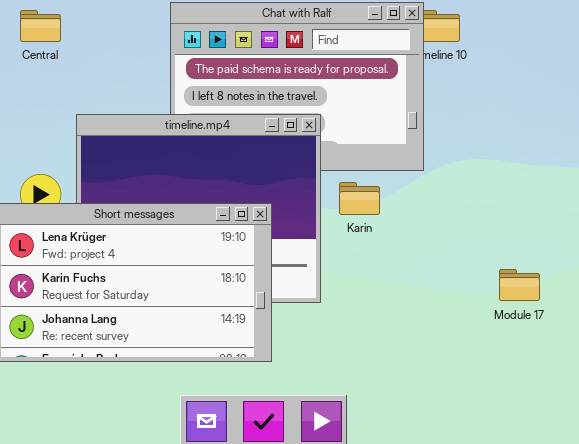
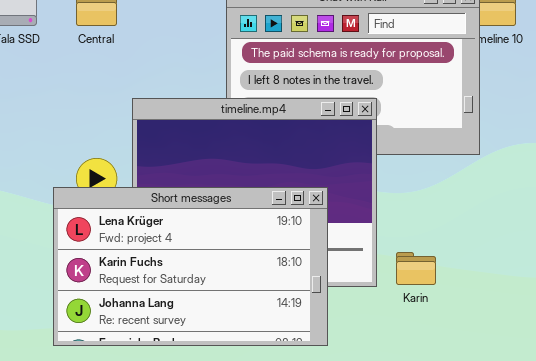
Karin: [339,182,380,215] -> [396,252,436,285], moved

